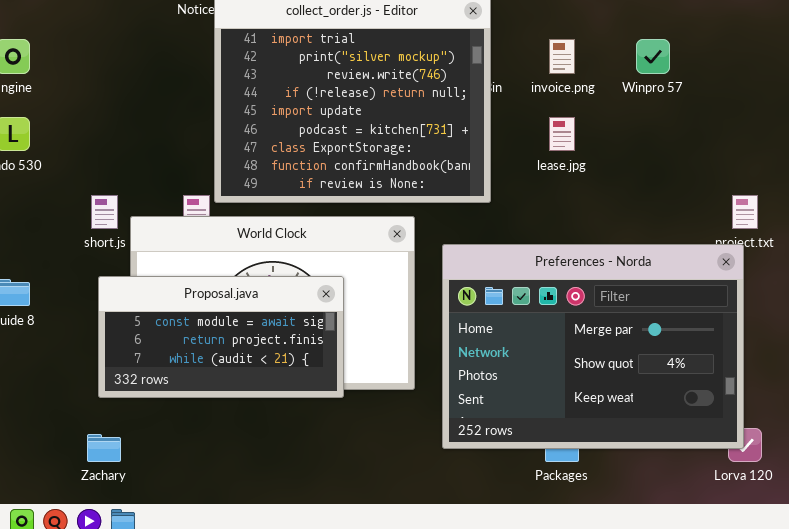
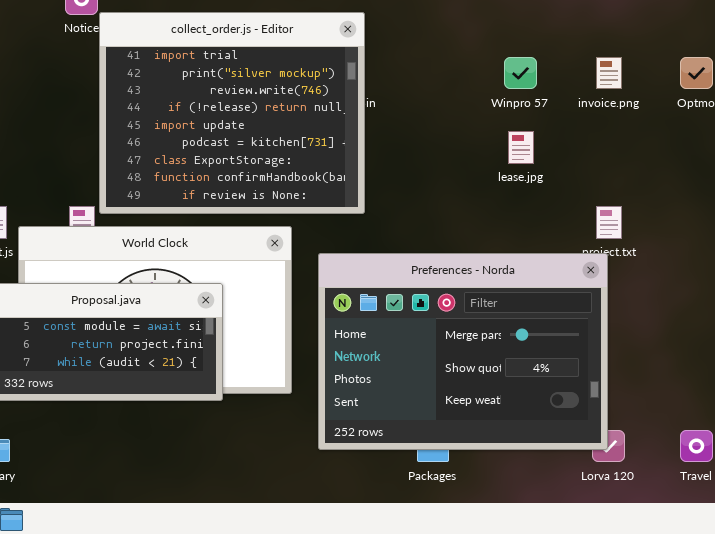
invoice.png: [549,39,575,74] -> [596,57,622,89], moved
lease.jpg: [549,117,575,151] -> [508,131,534,164], moved

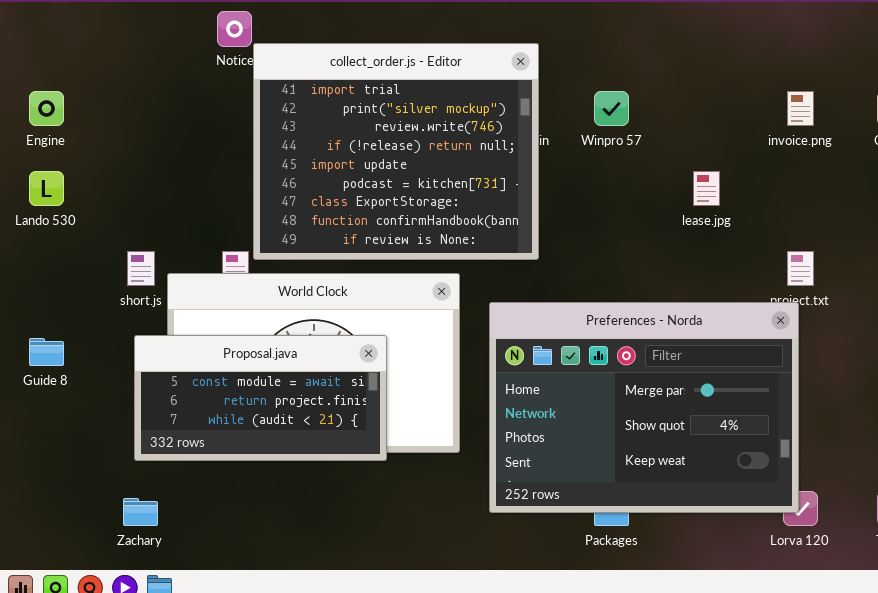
Winpro 57: [504,57,537,89] -> [594,91,629,126], moved

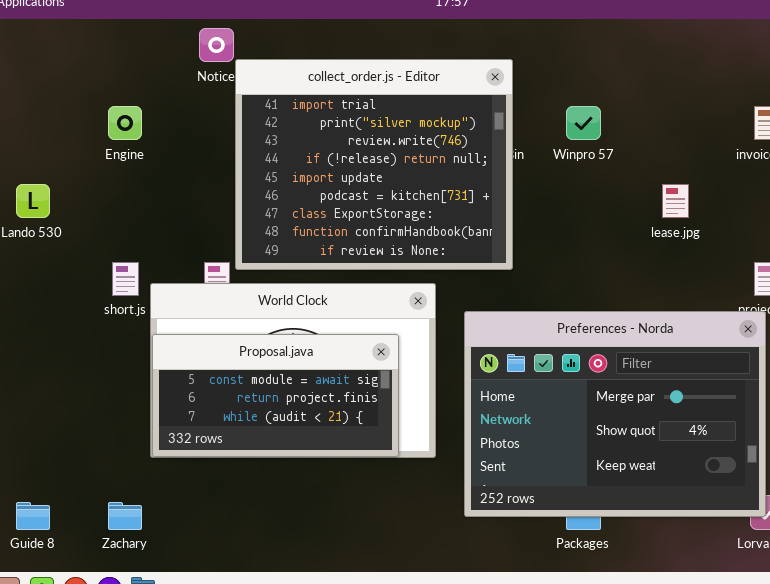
Engine: [29,91,64,126] -> [108,106,142,140], moved
Proposal.java: [134,335,387,461] -> [152,334,399,457], moved
Guide 8: [29,338,64,366] -> [16,502,50,530], moved

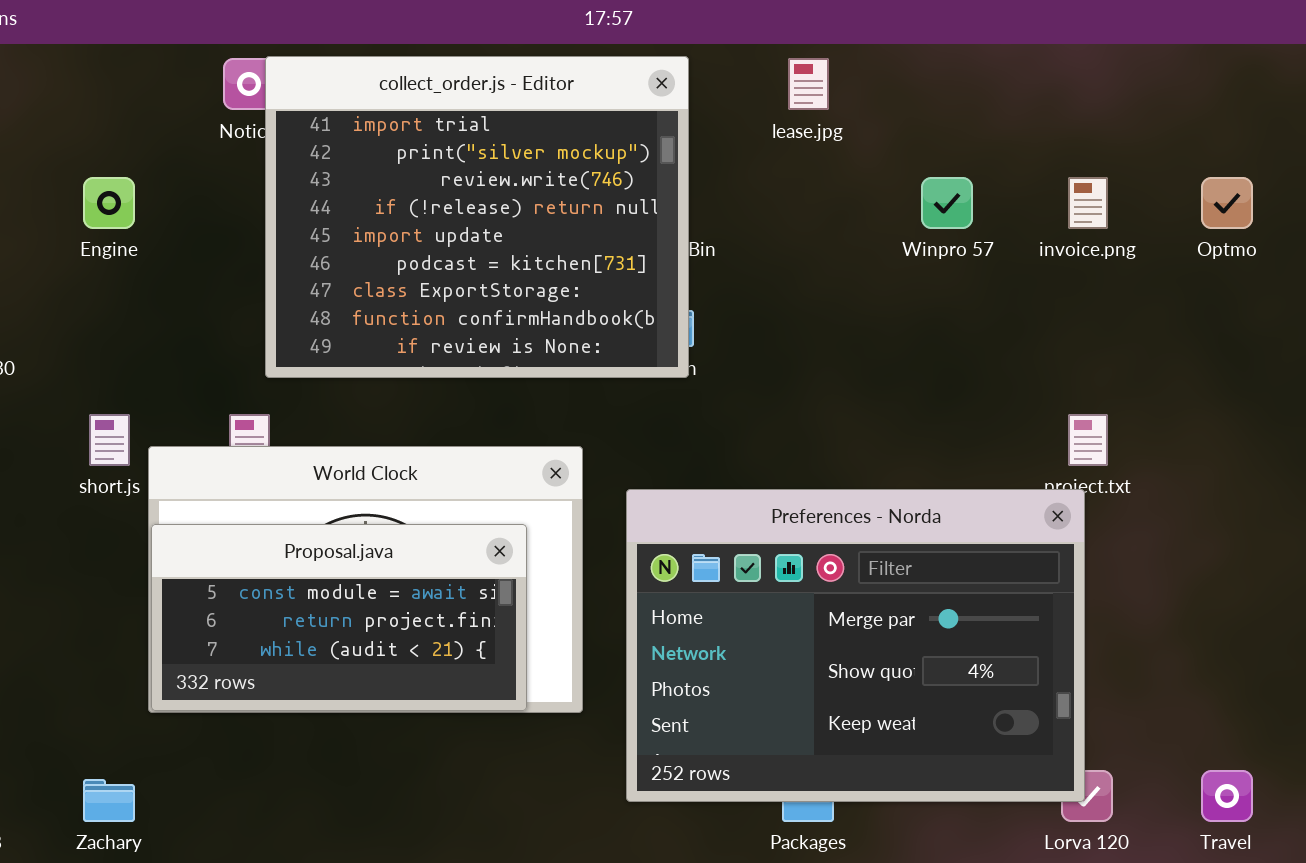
collect_order.js - Editor: [235,59,513,270] -> [265,56,689,378], moved
Winpro 57: [566,106,601,140] -> [921,177,973,229], moved
lease.jpg: [662,184,689,218] -> [788,58,829,110], moved

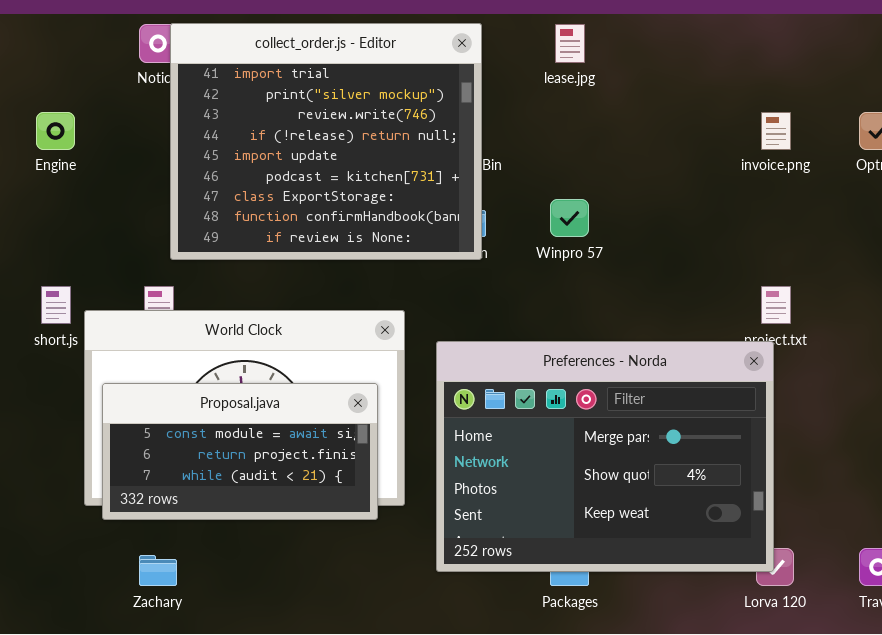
Winpro 57: [921,177,973,229] -> [550,199,589,237], moved
Proposal.java: [151,524,527,711] -> [102,383,378,520], moved
Zachary: [83,779,135,822] -> [139,555,177,586], moved

